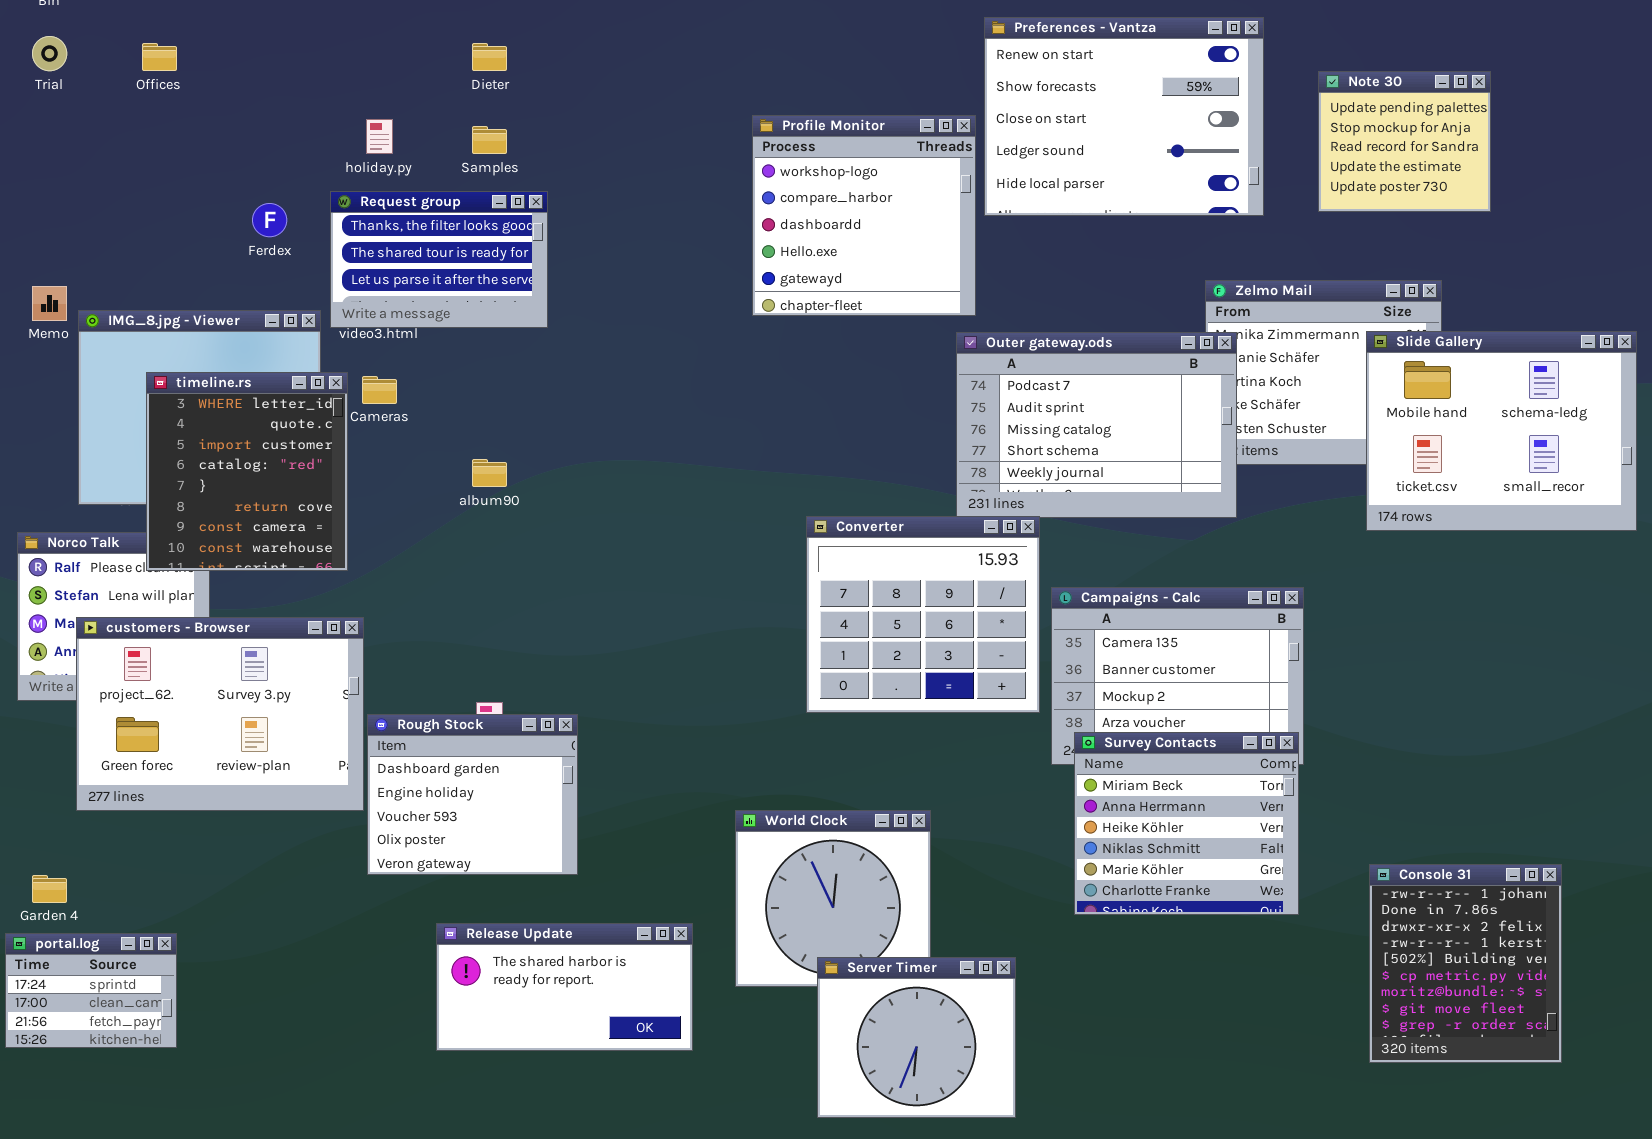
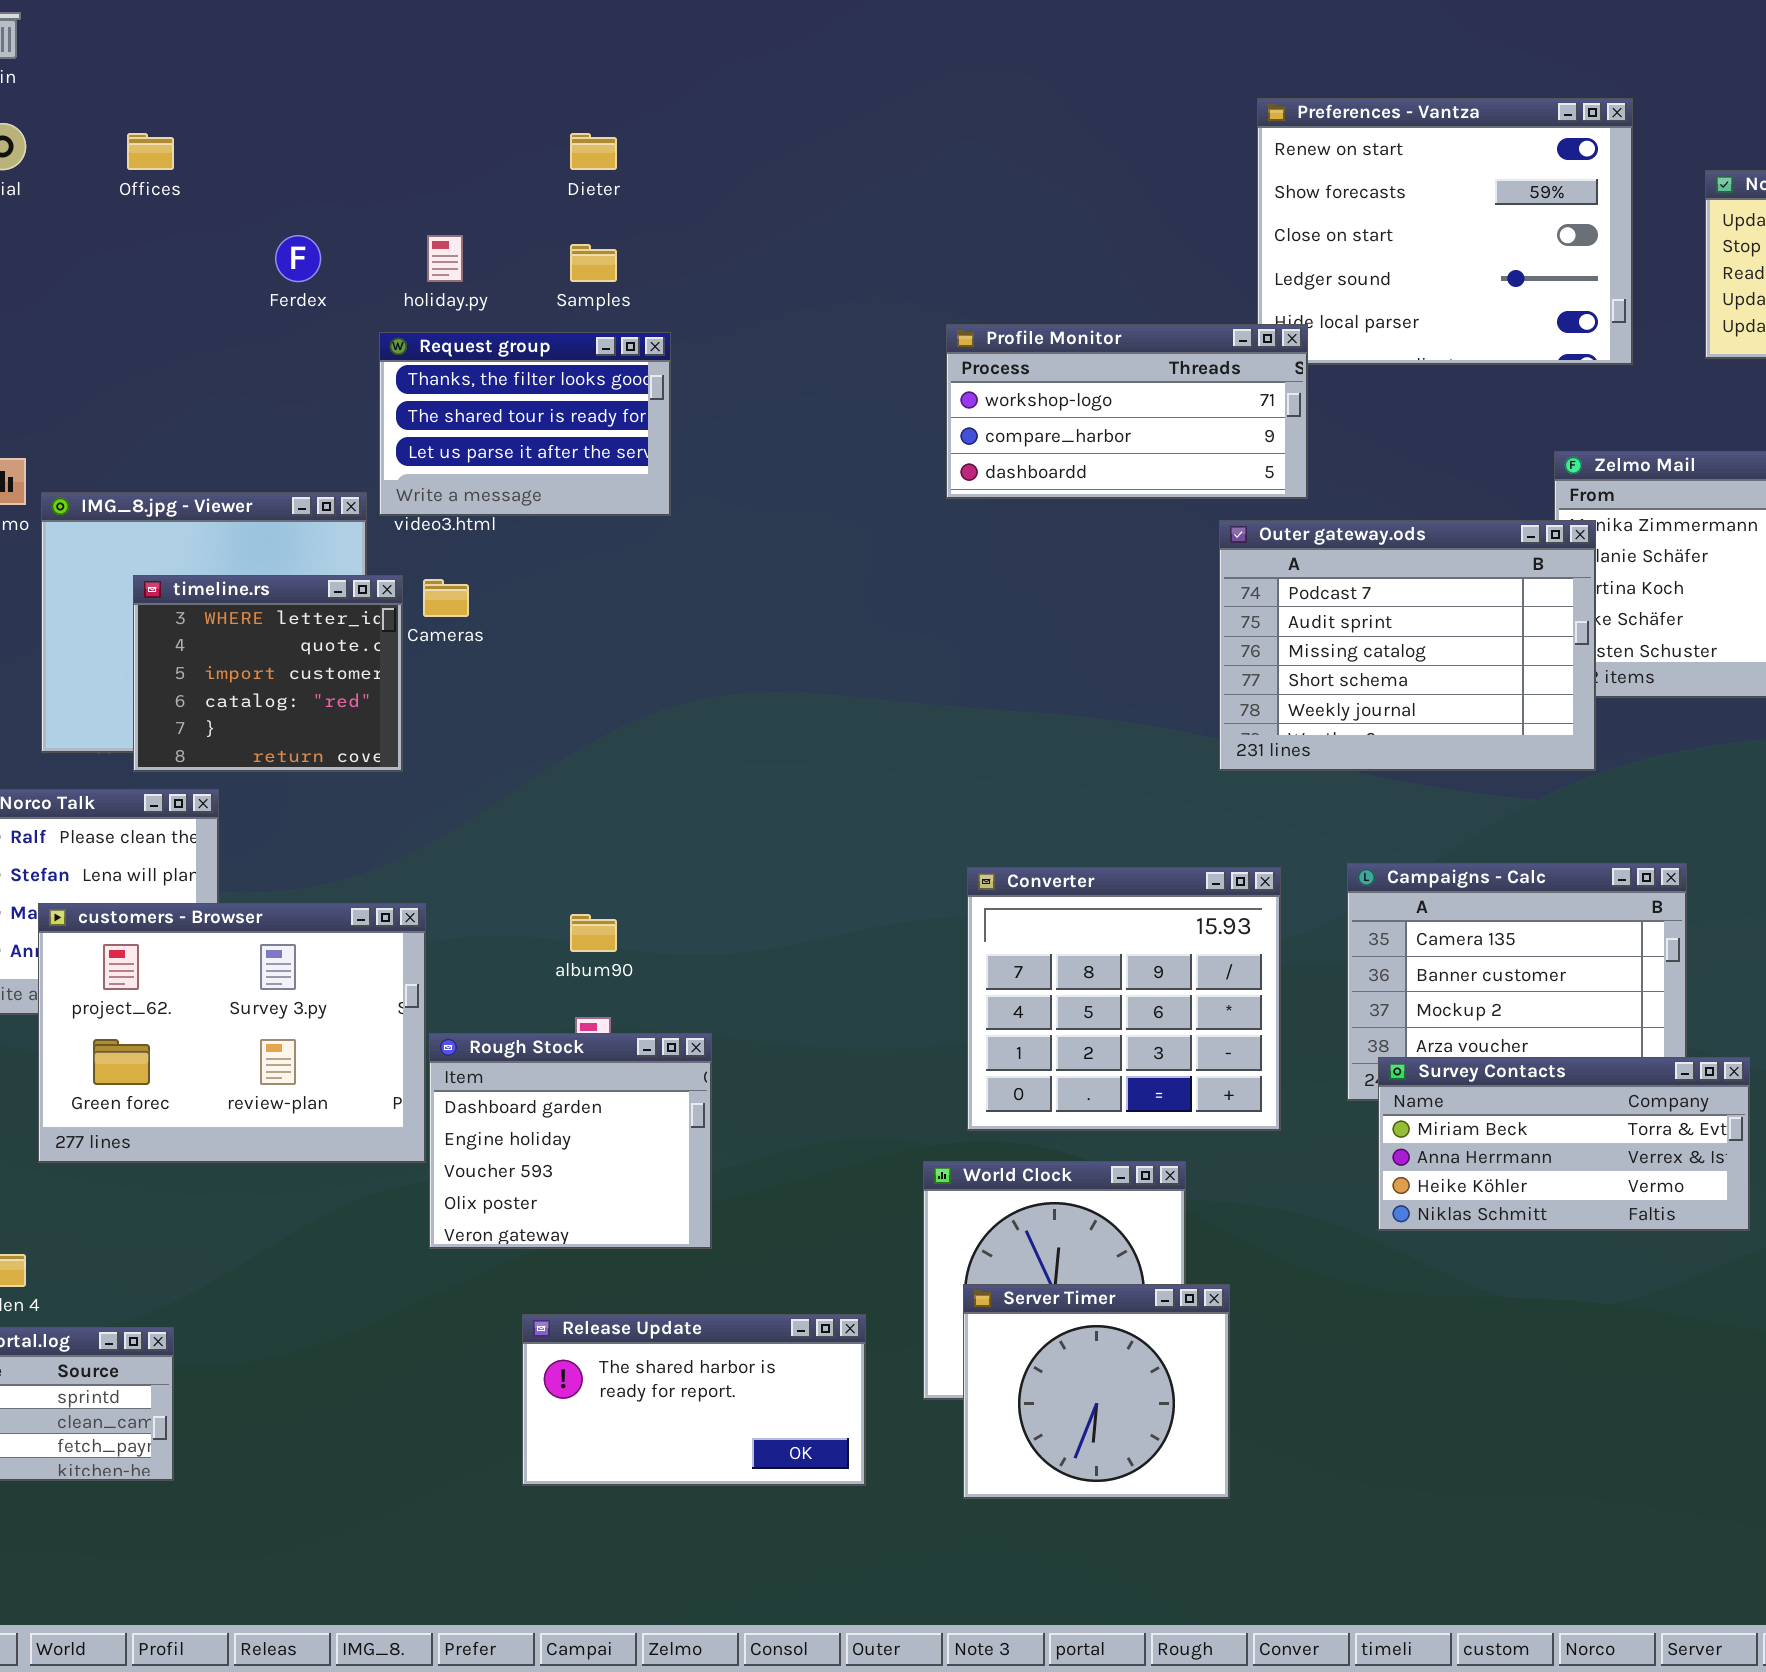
Profile Monitor: [752,115,976,316] -> [946,324,1308,499], resized
Ferdex: [252,203,287,237] -> [275,235,321,282], moved
timeline.rs: [146,372,348,571] -> [133,575,403,772], resized
album90: [472,459,507,487] -> [570,914,617,952], moved
Converter: [806,516,1040,713] -> [967,867,1281,1131], moved
Survey Contacts: [1074,732,1299,915] -> [1378,1057,1750,1231], resized
Server Timer: [817,957,1016,1118] -> [963,1284,1230,1499], moved

